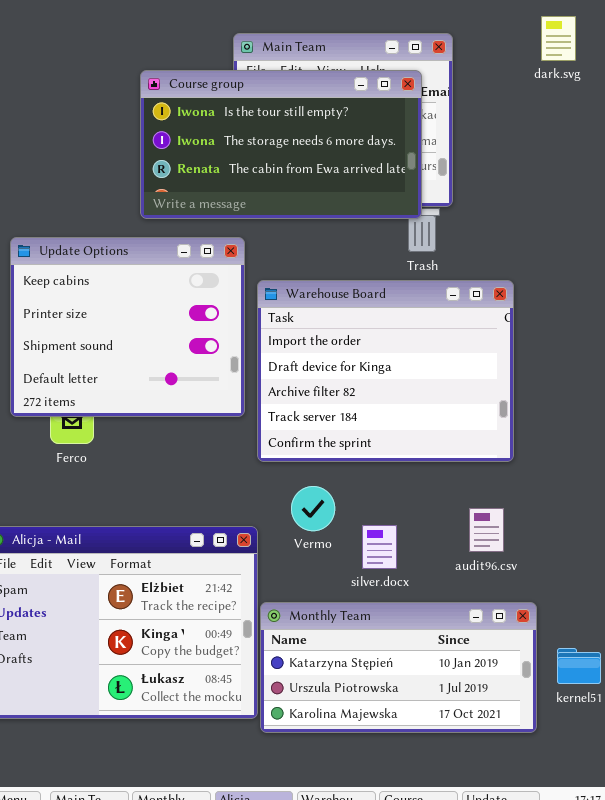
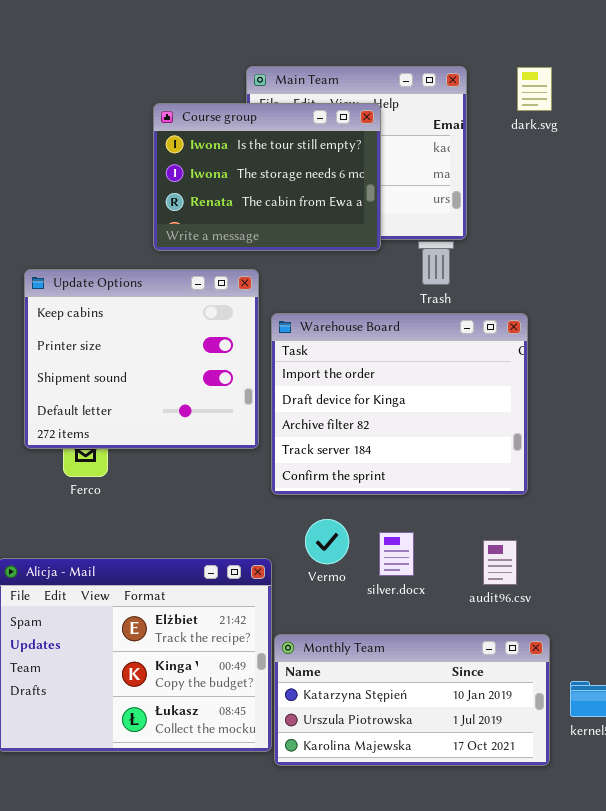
dark.svg: [541,16,576,61] -> [517,67,552,111], moved
Course group: [140,70,422,219] -> [153,103,381,251], resized
silver.docx: [362,525,397,569] -> [379,532,414,576], moved

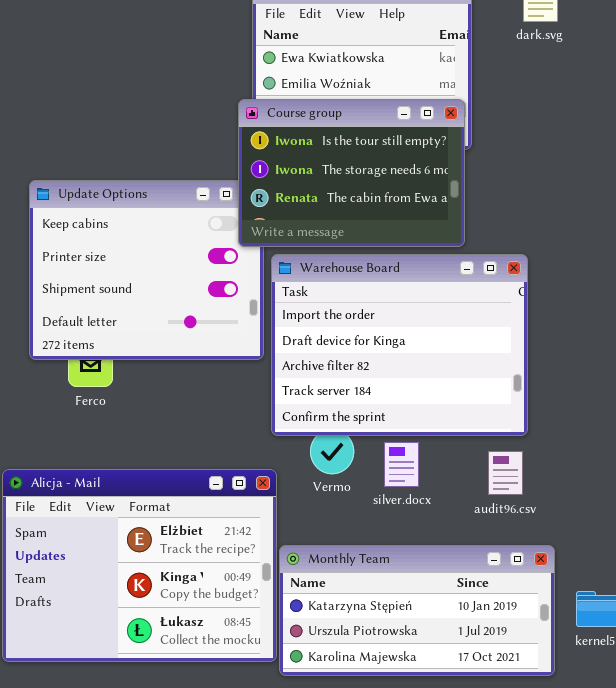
Course group: [153,103,381,251] -> [238,99,465,247], moved
Warehouse Board: [271,313,528,495] -> [271,254,528,436], moved

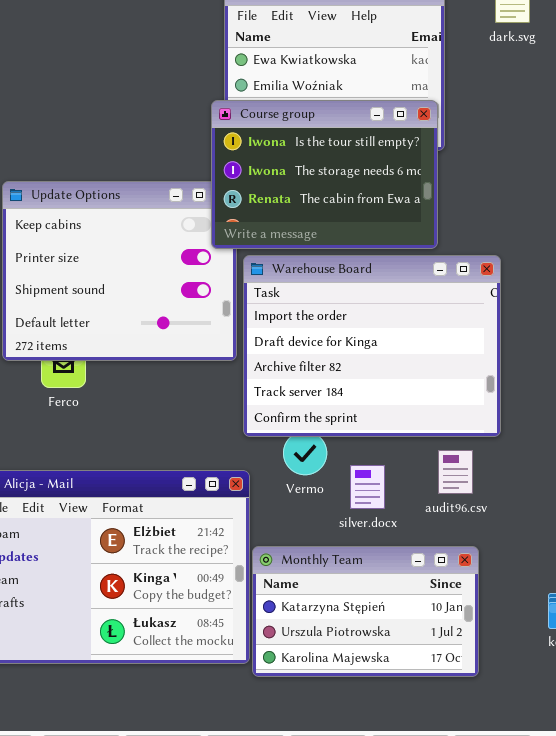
silver.docx: [384,442,419,487] -> [350,465,385,509], moved
audit96.csv: [488,451,523,495] -> [438,450,473,494], moved
Monthly Team: [279,545,555,676] -> [252,546,479,677], resized

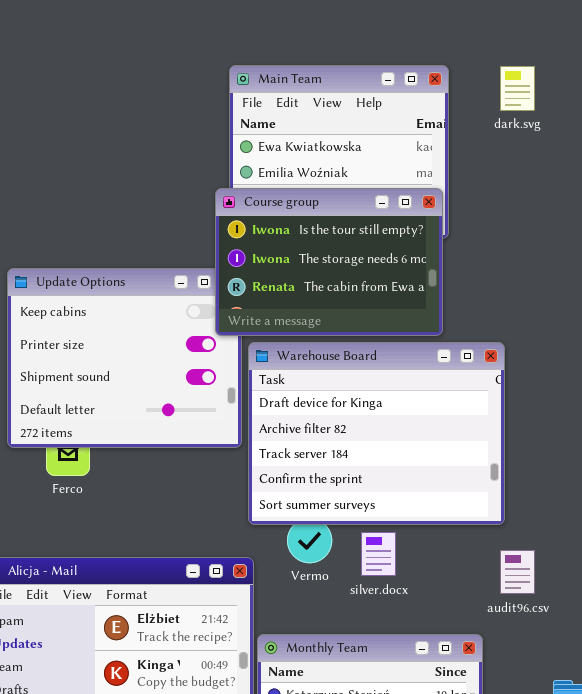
Warehouse Board: [243,255,501,437] -> [248,342,505,525], scrolled down 1 row
audit96.csv: [438,450,473,494] -> [500,550,535,594], moved
silver.docx: [350,465,385,509] -> [361,532,396,576], moved

